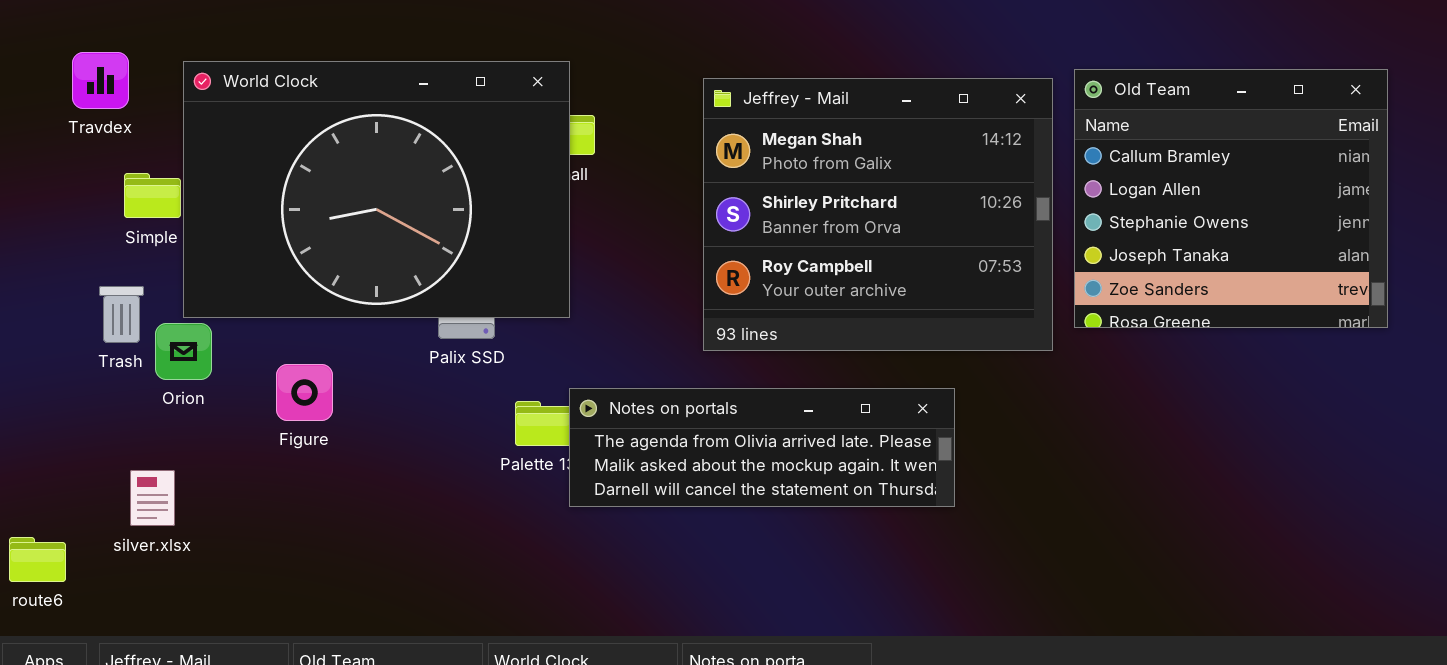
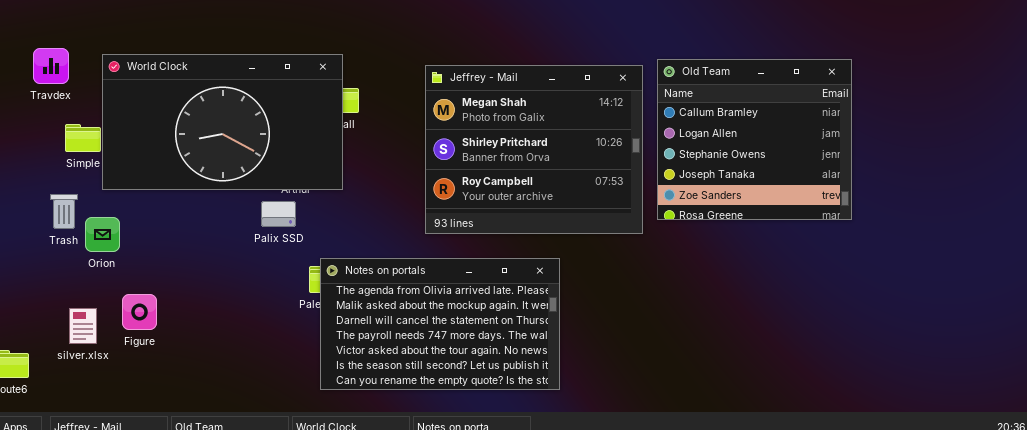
World Clock: [183,61,570,318] -> [102,54,343,190], resized
Figure: [276,364,333,421] -> [122,294,157,330], moved
Notes on portals: [569,388,955,507] -> [320,258,560,390], moved, resized

